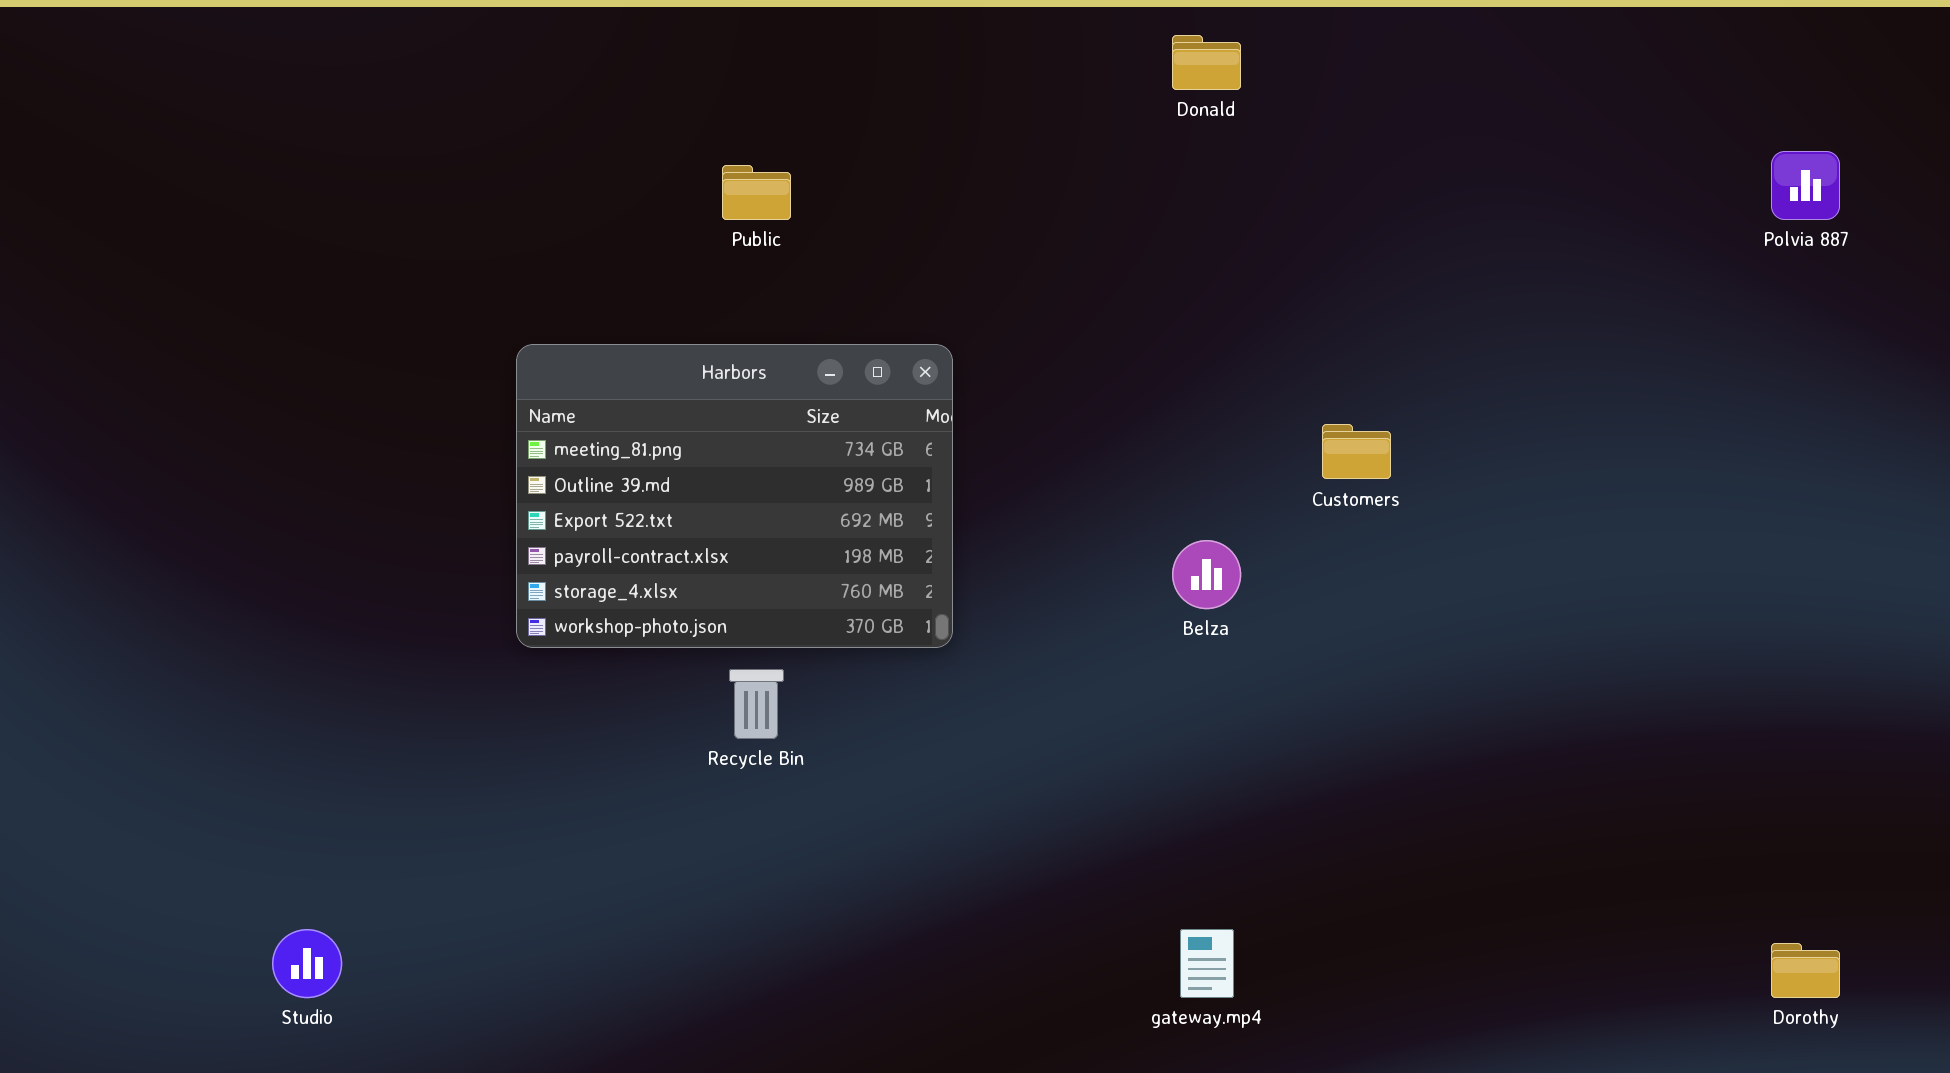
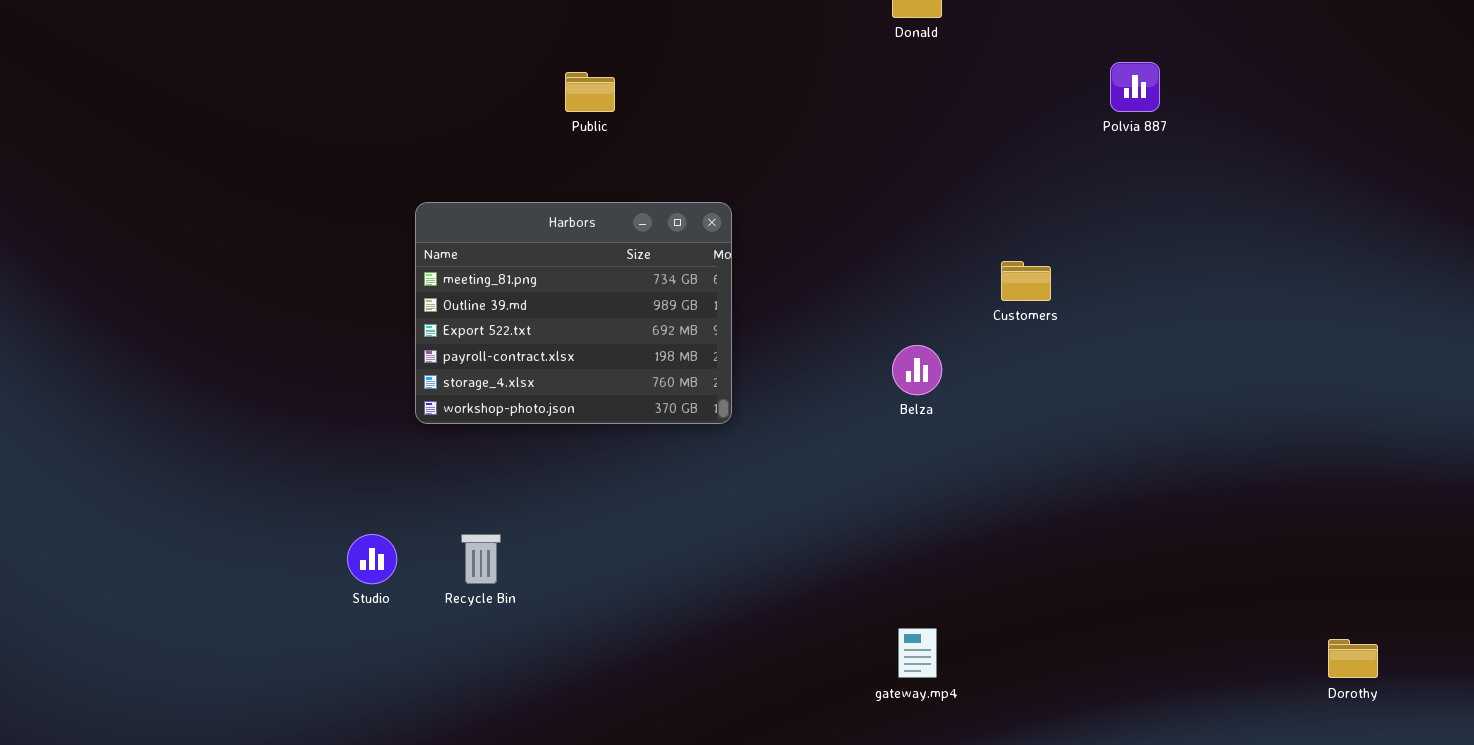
Polvia 887: [1771,151,1840,220] -> [1110,62,1160,112], moved
Recycle Bin: [729,669,784,739] -> [461,534,501,584], moved
Studio: [272,929,342,998] -> [347,534,397,584], moved

